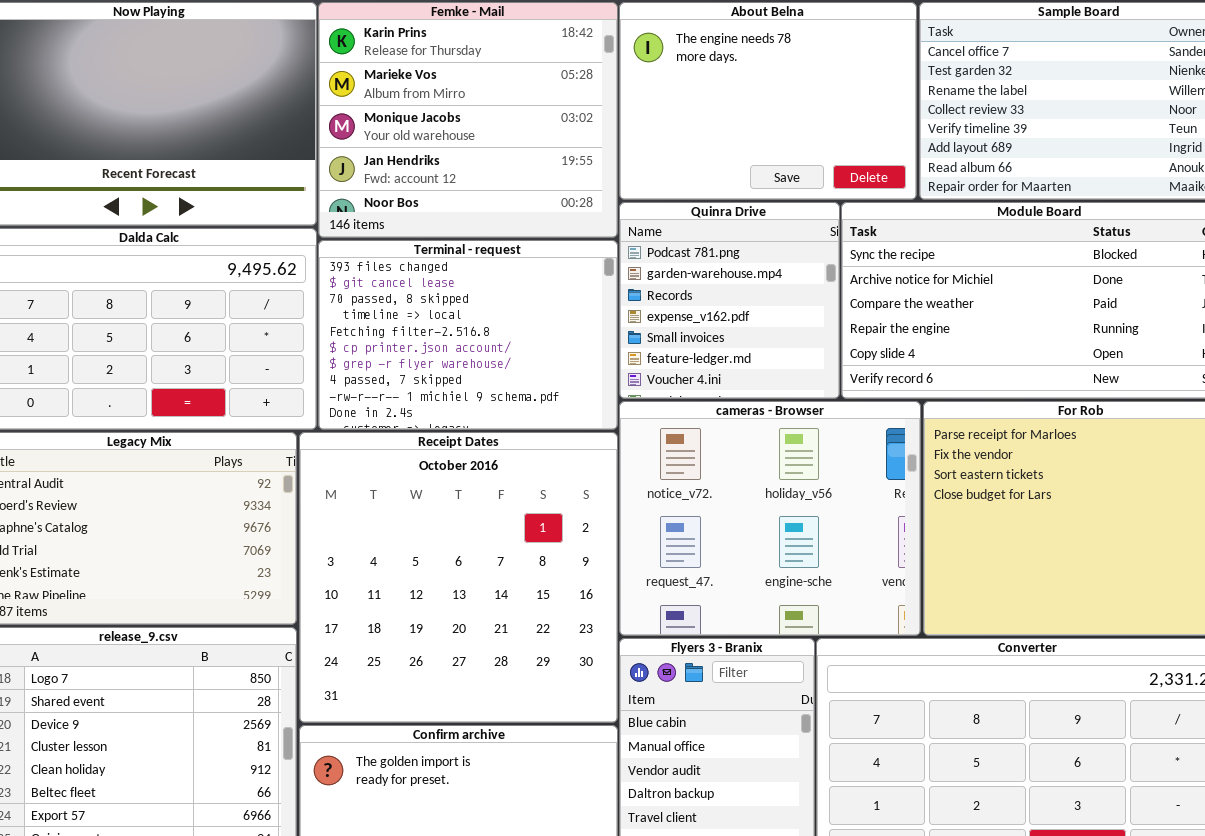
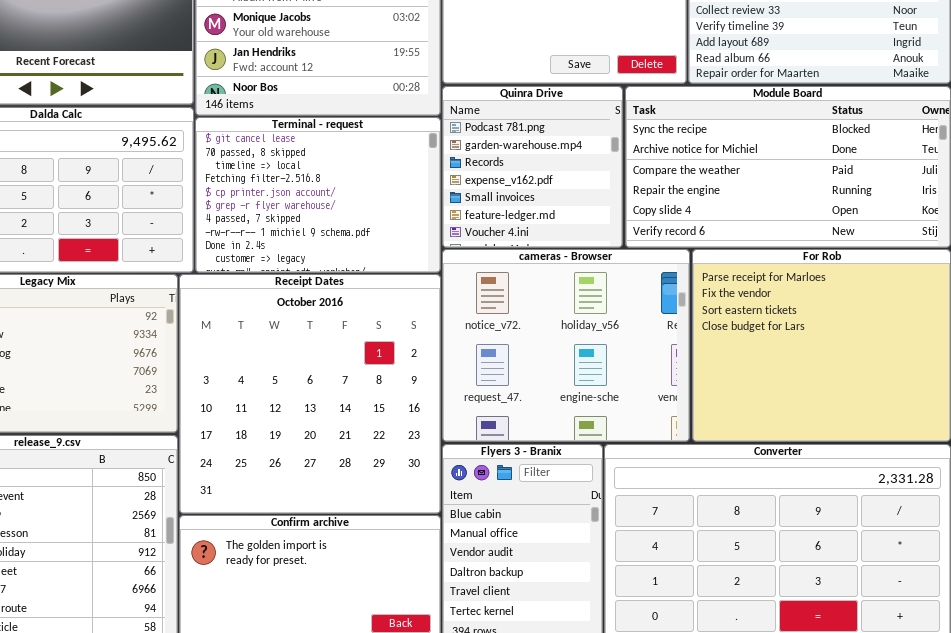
Terminal - request: [318,240,618,430] -> [195,117,441,273], scrolled down 1 row

